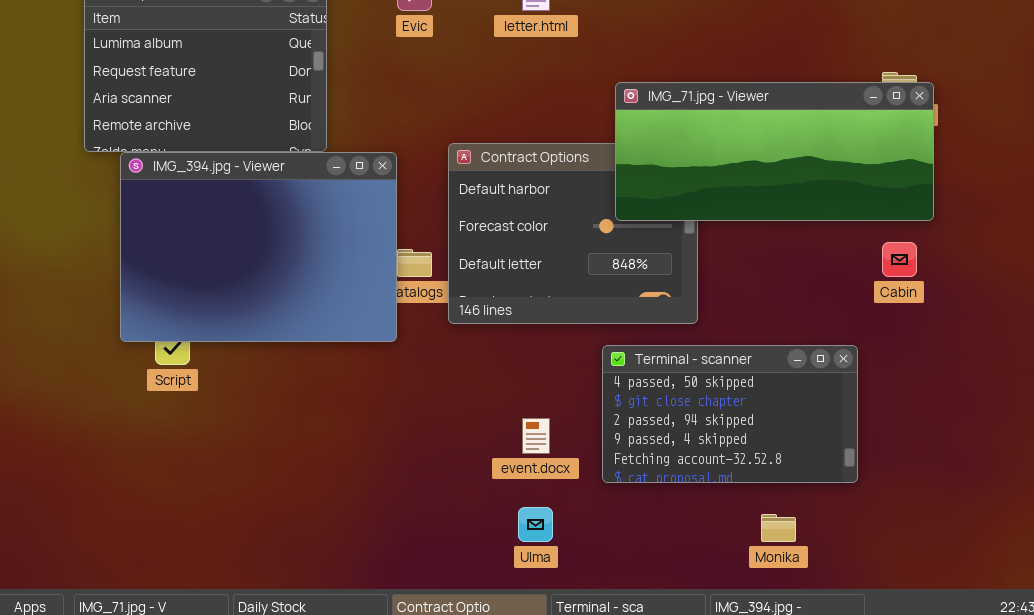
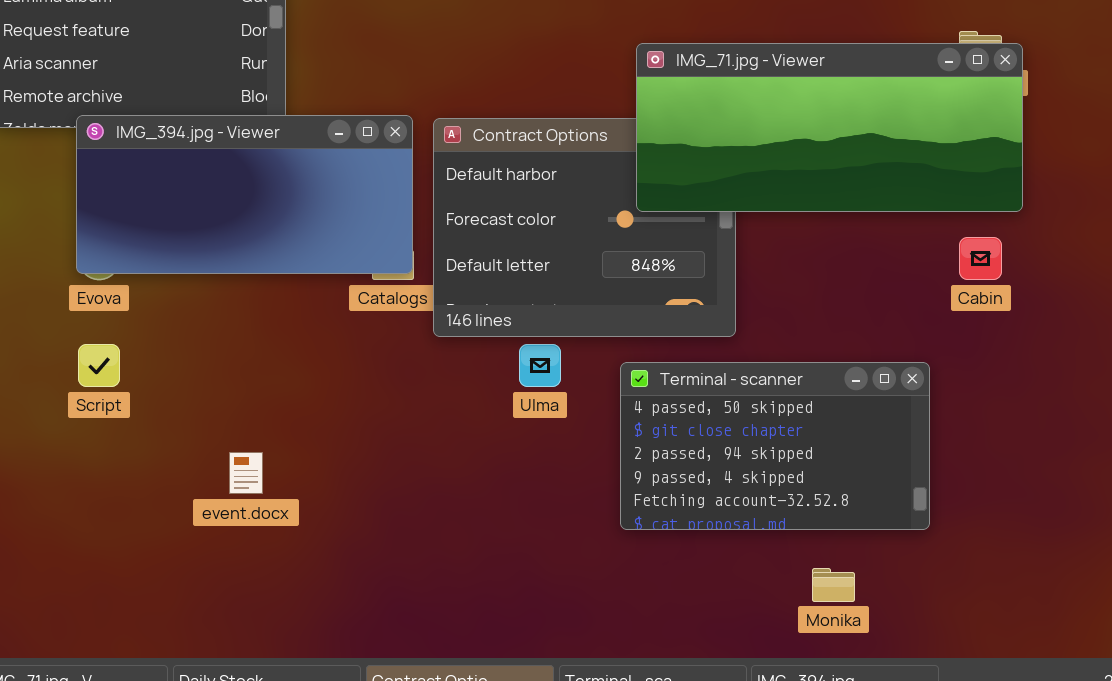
IMG_394.jpg - Viewer: [120,152,397,342] -> [76,115,413,274], moved, resized
event.docx: [522,418,550,454] -> [229,452,263,494], moved
Ulma: [518,507,553,542] -> [519,344,561,387], moved

